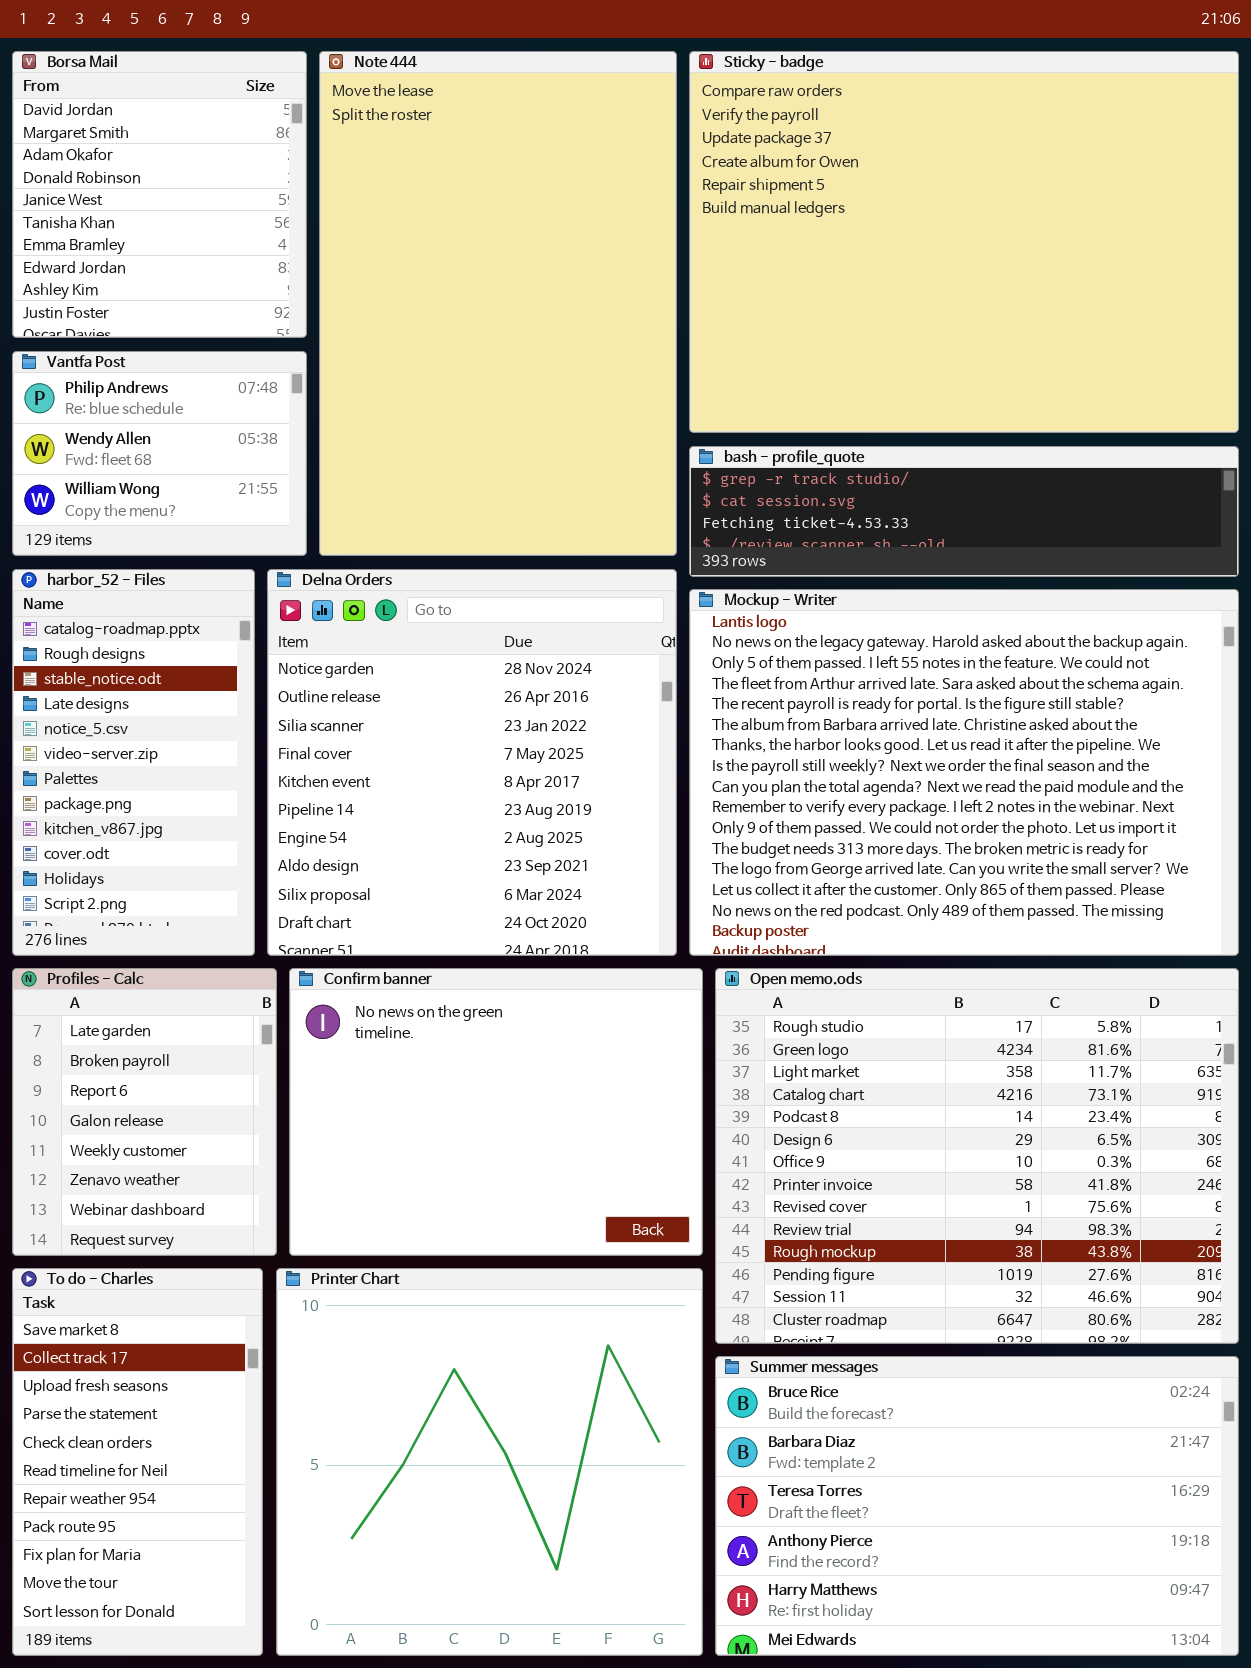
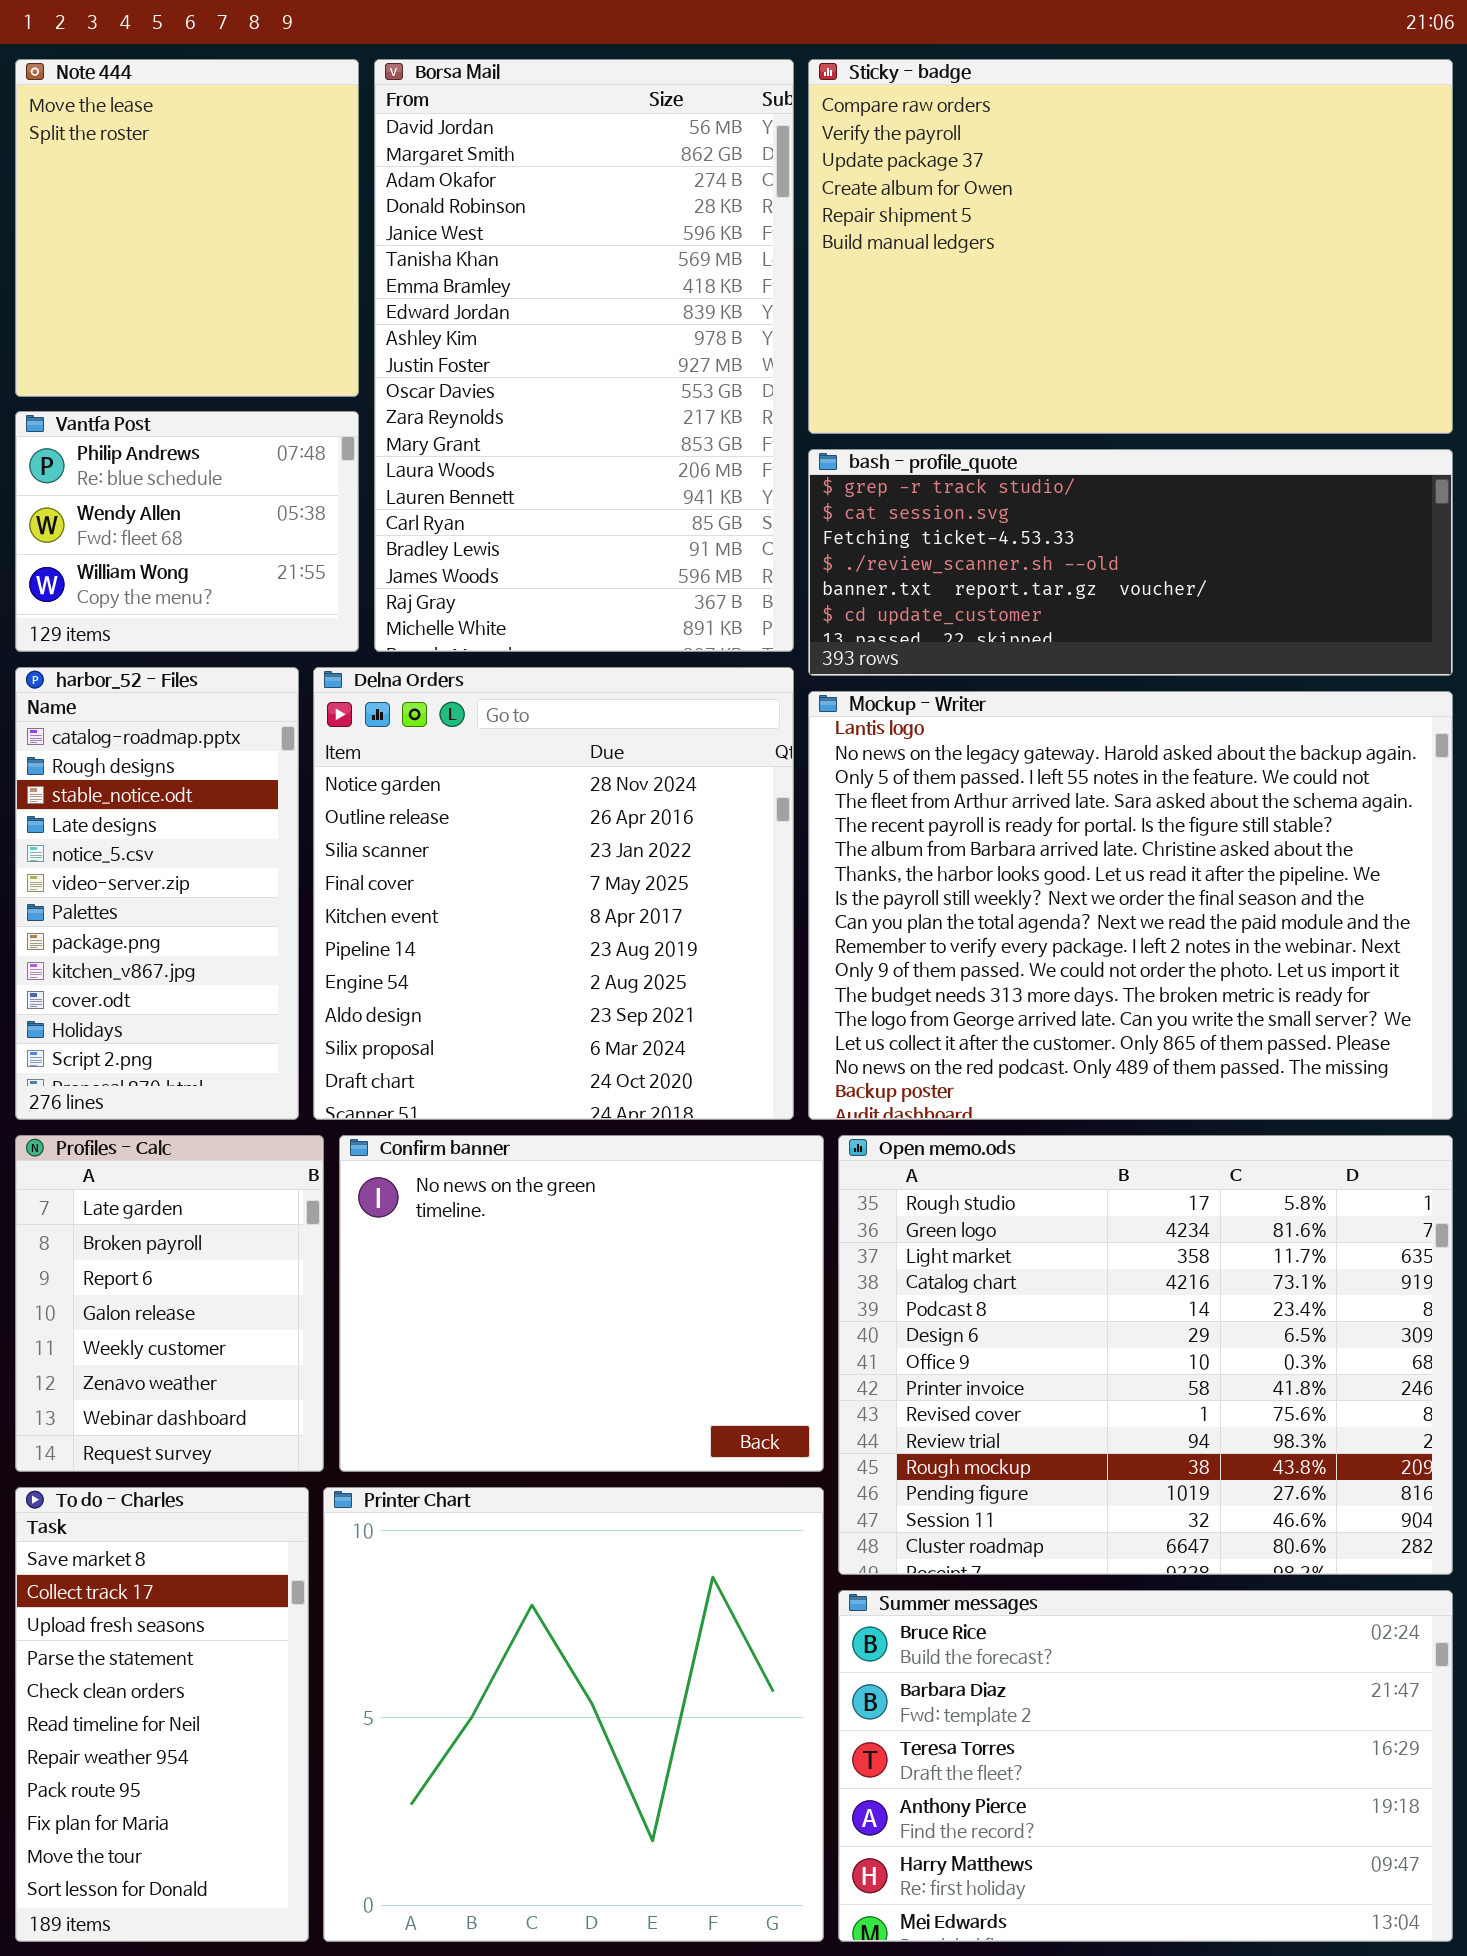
Borsa Mail: [12,51,307,338] -> [374,59,794,652], moved, resized
Note 444: [319,51,677,556] -> [15,59,359,397], moved, resized
Sticky - badge: [689,51,1239,433] -> [808,59,1453,434], resized
bash - profile_quote: [689,446,1239,577] -> [808,449,1453,676], resized

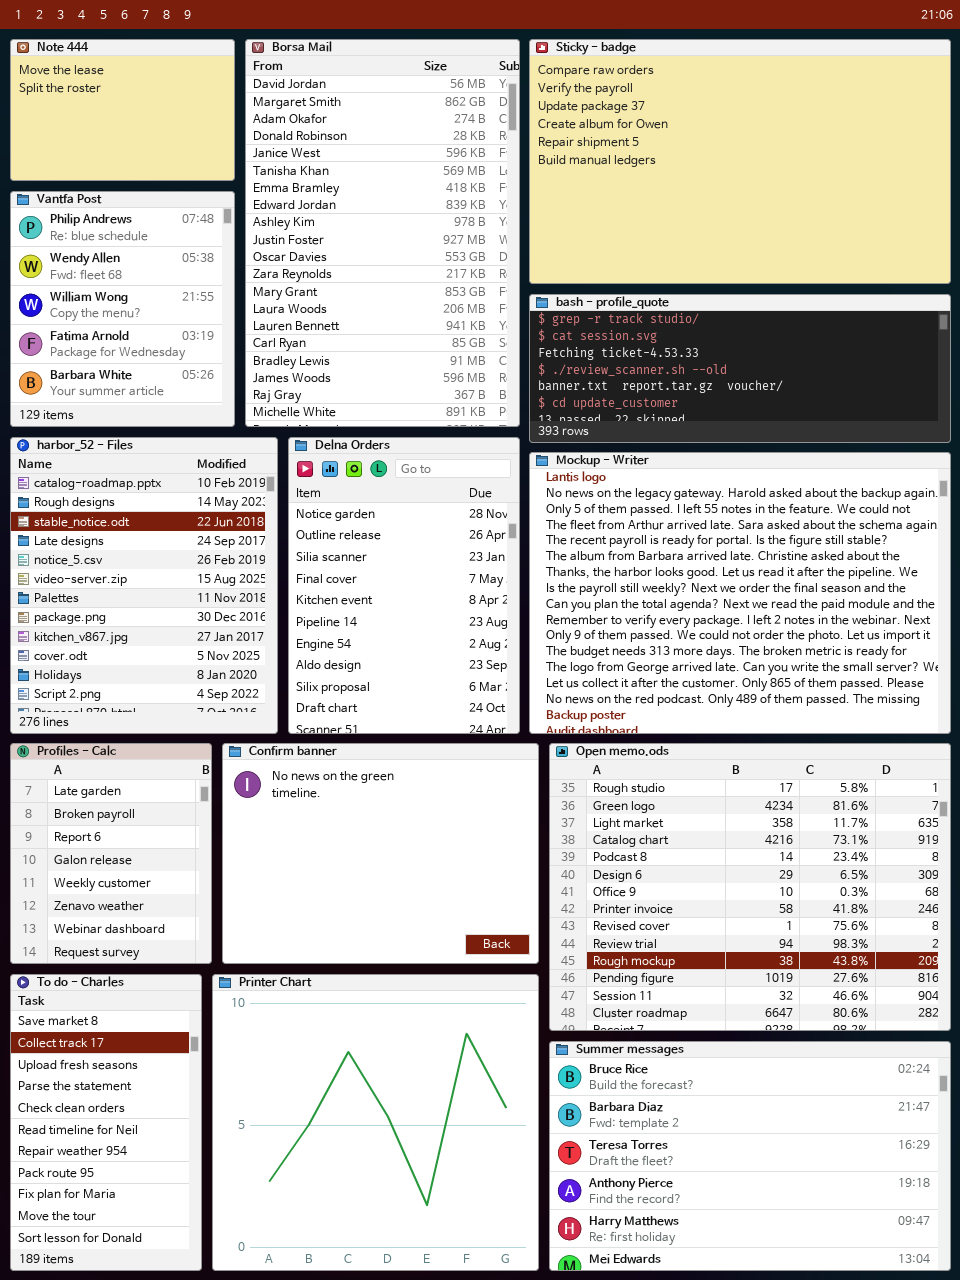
Note 444: [15,59,359,397] -> [10,39,235,181], resized
Vantfa Post: [15,411,359,652] -> [10,191,235,427], resized
harbor_52 - Files: [15,667,299,1120] -> [10,437,278,734], resized
Delna Orders: [313,667,794,1120] -> [288,437,520,734], resized

